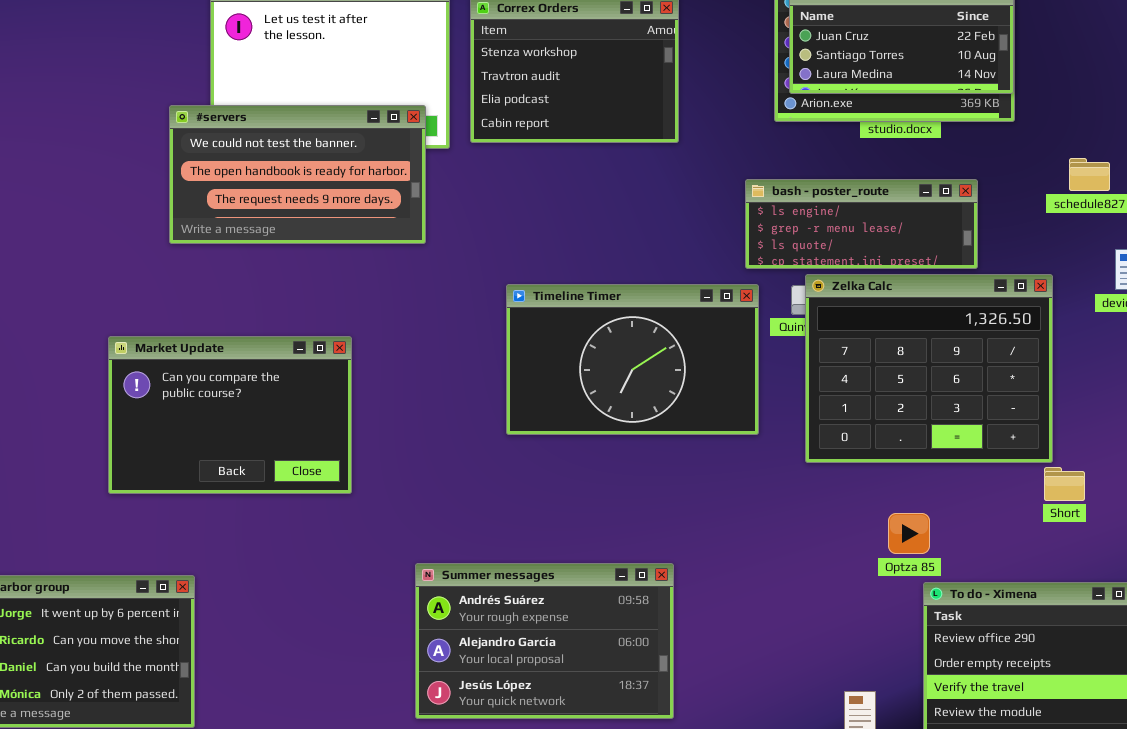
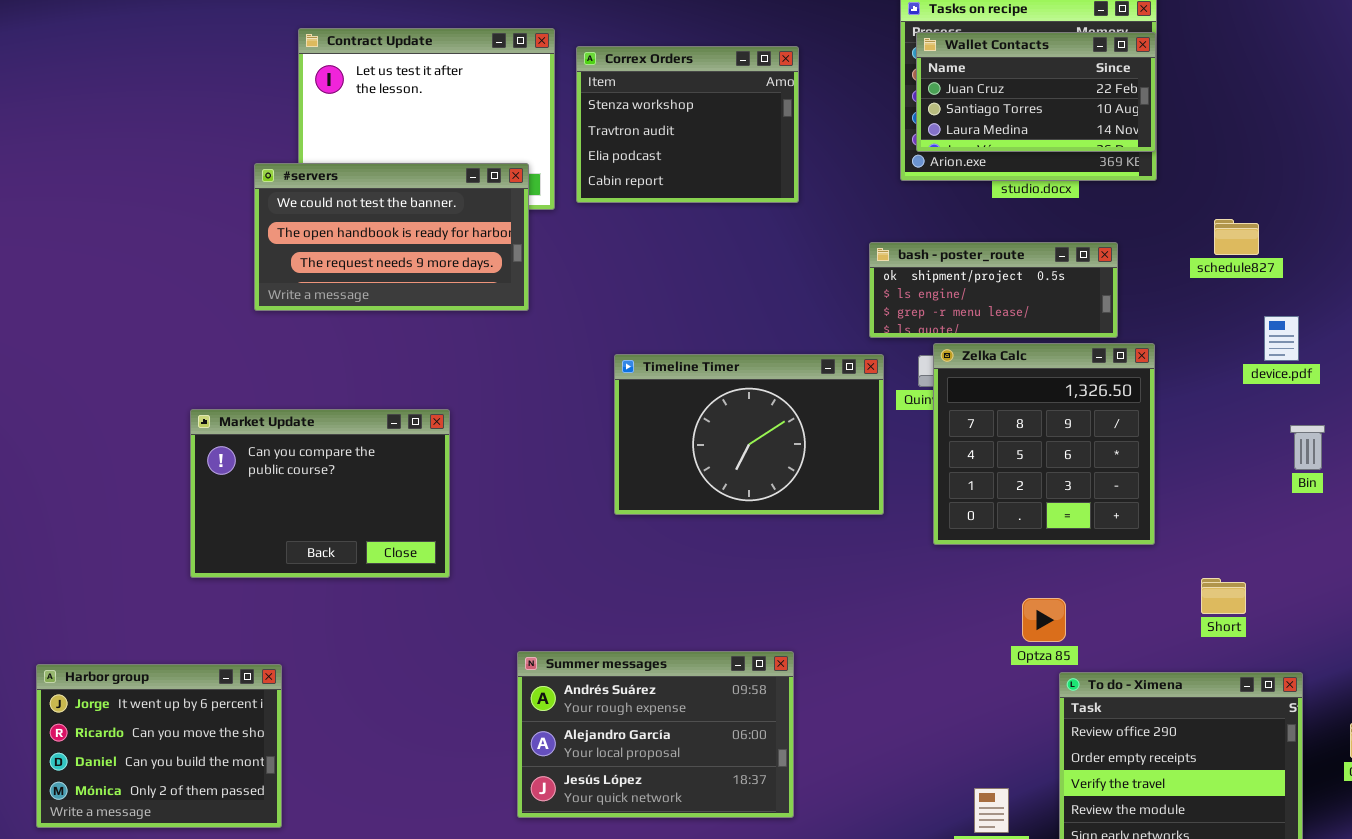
bash - poster_route: [745,179,978,269] -> [869,242,1118,338], scrolled up 1 row
Zelka Calc: [805,274,1053,463] -> [933,343,1155,545], resized
Short: [1044,467,1085,501] -> [1201,578,1246,614], moved

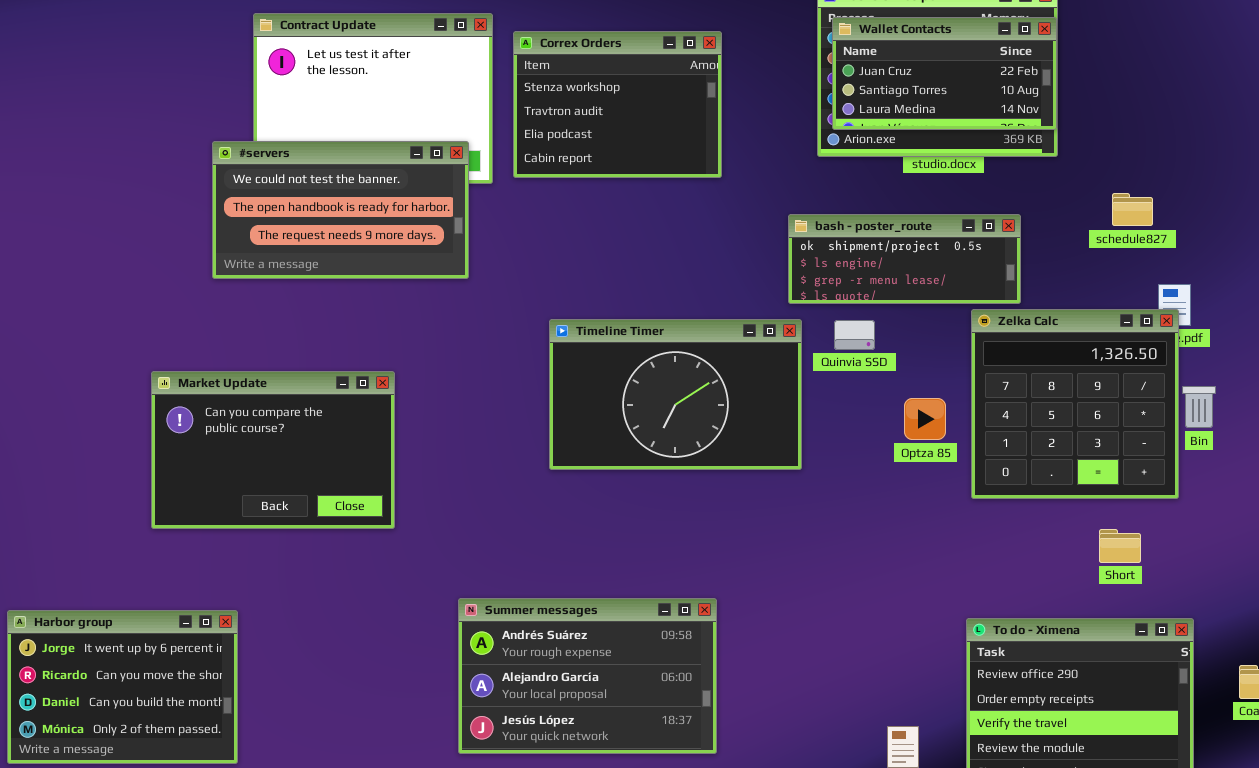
Zelka Calc: [933,343,1155,545] -> [971,309,1179,499], moved
Optza 85: [1022,598,1066,642] -> [904,398,946,440], moved

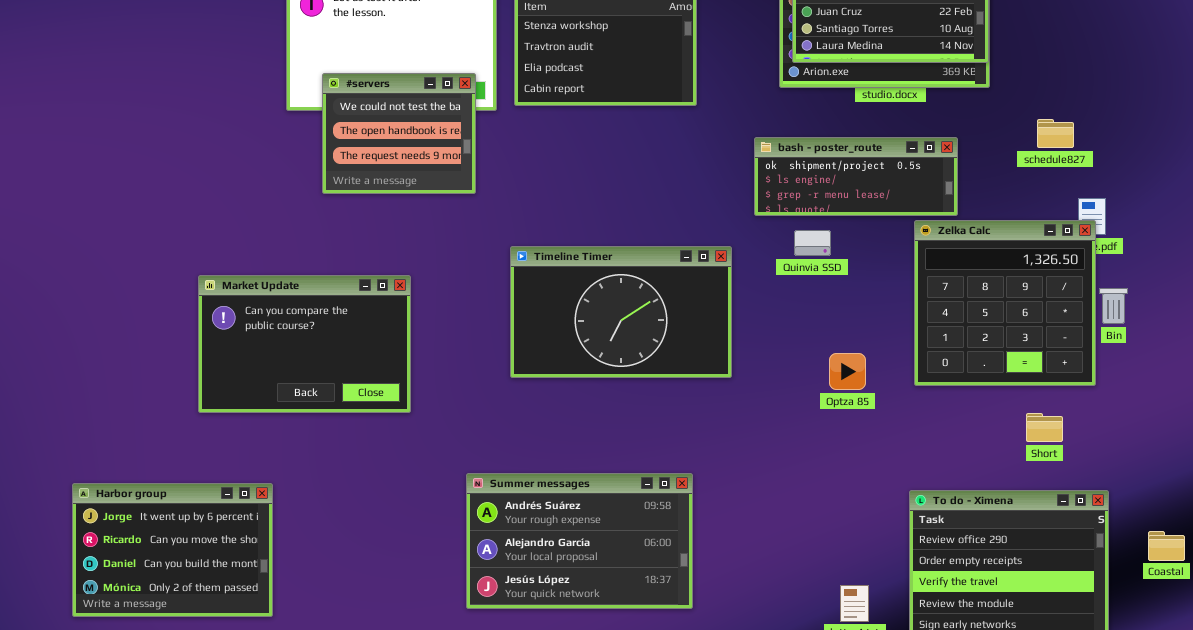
#servers: [212,141,469,279] -> [322,73,476,194], resized
Timeline Timer: [549,319,802,470] -> [510,246,732,378], moved
Optza 85: [904,398,946,440] -> [829,353,866,390], moved

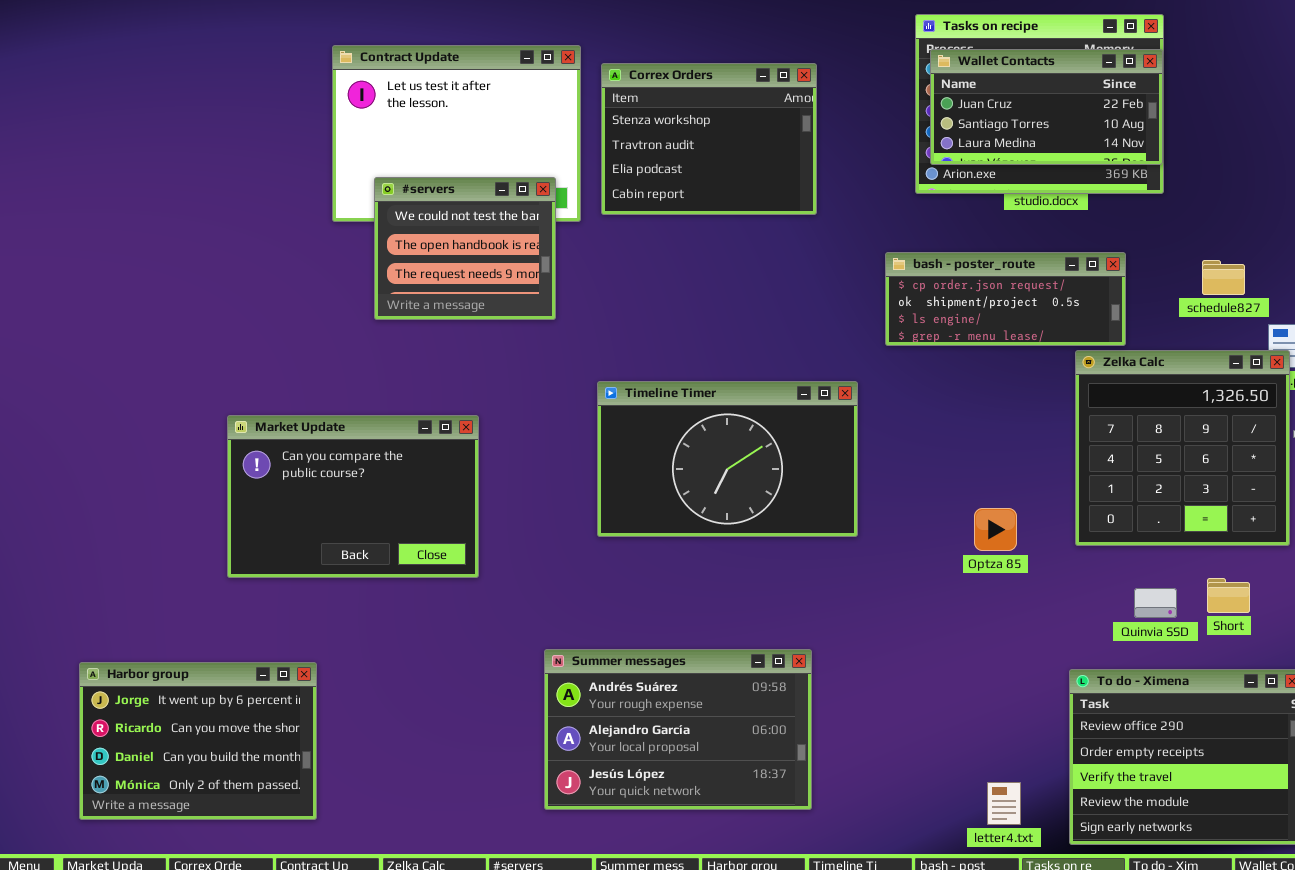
schedule827: [1037,119,1074,148] -> [1202,260,1245,295], moved
bash - poster_route: [754,137,958,216] -> [885,252,1126,346], scrolled up 1 row
Quinvia SSD: [794,230,831,256] -> [1134,588,1177,618], moved

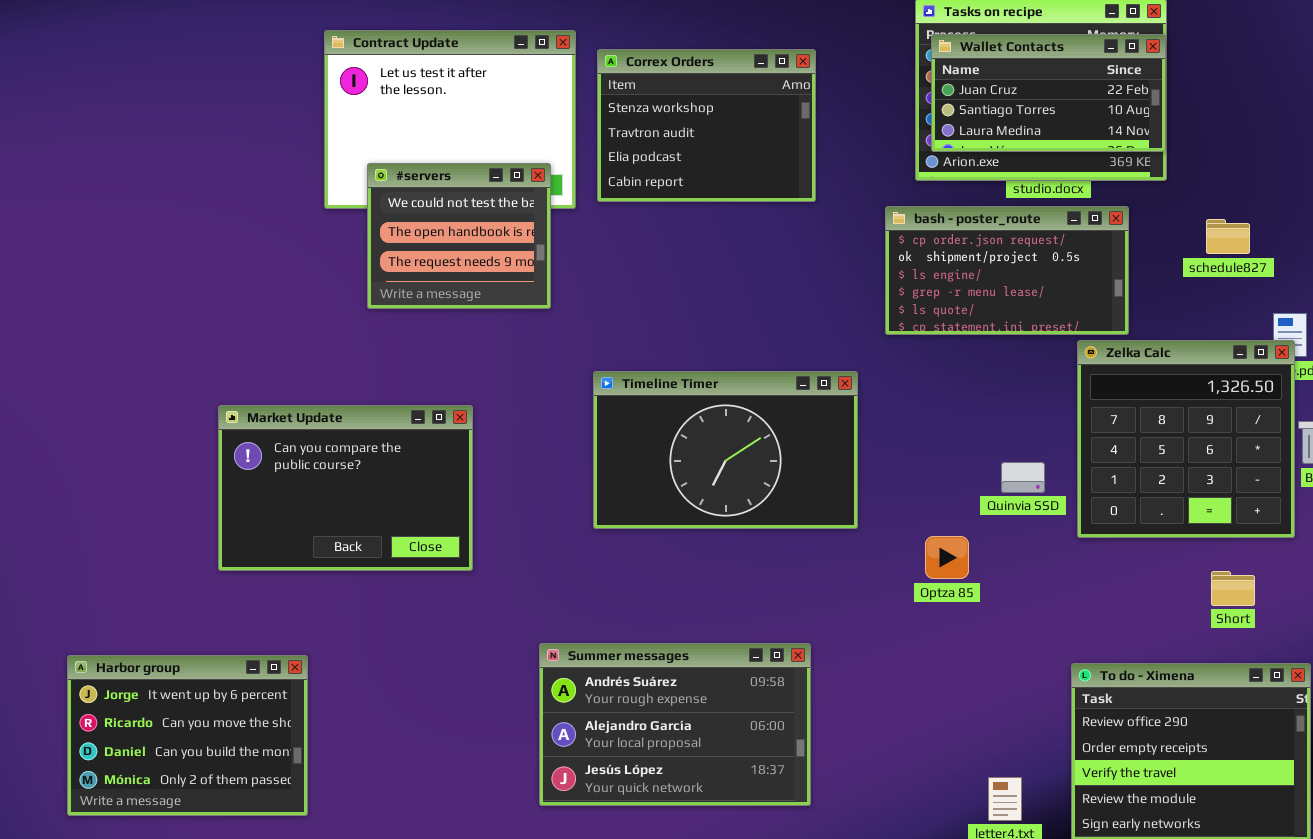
bash - poster_route: [885,252,1126,346] -> [885,206,1129,335], resized
schedule827: [1202,260,1245,295] -> [1206,219,1250,254], moved
Optza 85: [974,508,1017,551] -> [925,536,969,579], moved
Quinvia SSD: [1134,588,1177,618] -> [1001,462,1045,493], moved

